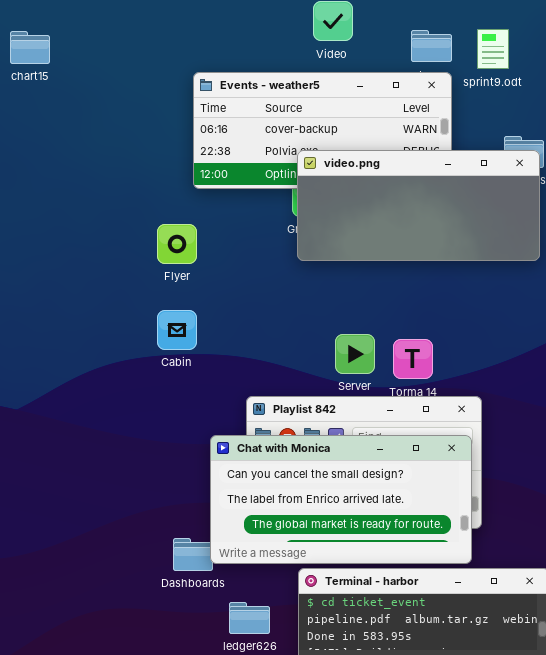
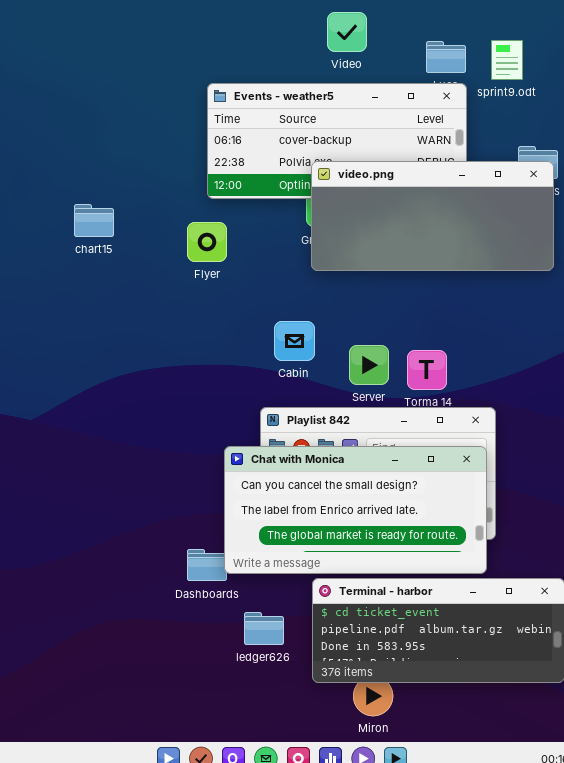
chart15: [10,31,50,64] -> [74,204,114,237], moved
Flyer: [157,224,197,264] -> [187,222,227,262], moved
Cabin: [157,310,197,350] -> [274,321,315,361], moved

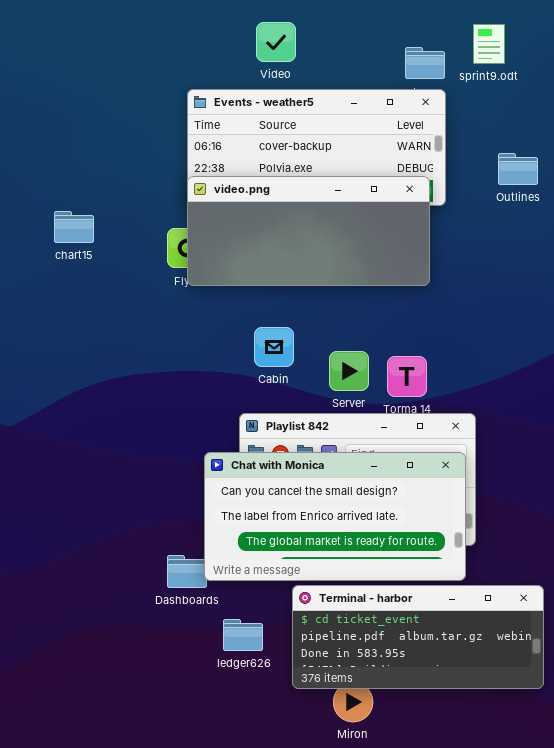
Video: [327,12,367,52] -> [256,22,296,62], moved
sprint9.odt: [491,40,523,80] -> [473,24,505,64], moved
video.png: [311,161,554,271] -> [187,176,430,286], moved

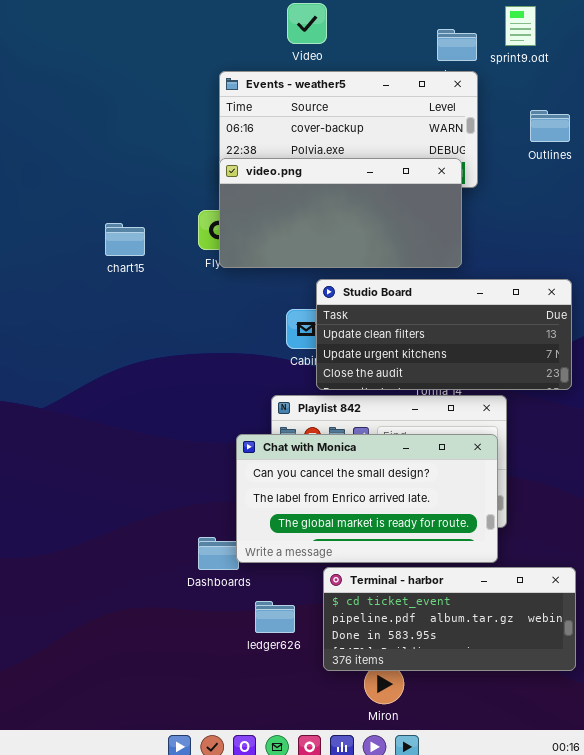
Outlines: [498,153,538,185] -> [530,110,570,142], moved
chart15: [54,211,94,243] -> [105,223,145,256], moved
Studio Board: none -> [316,279,572,390], opened

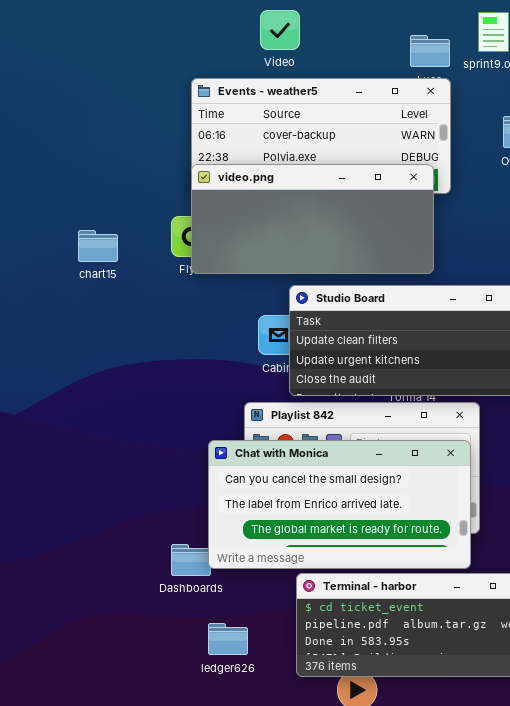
ledger626: [255,601,295,633] -> [208,623,248,655], moved

